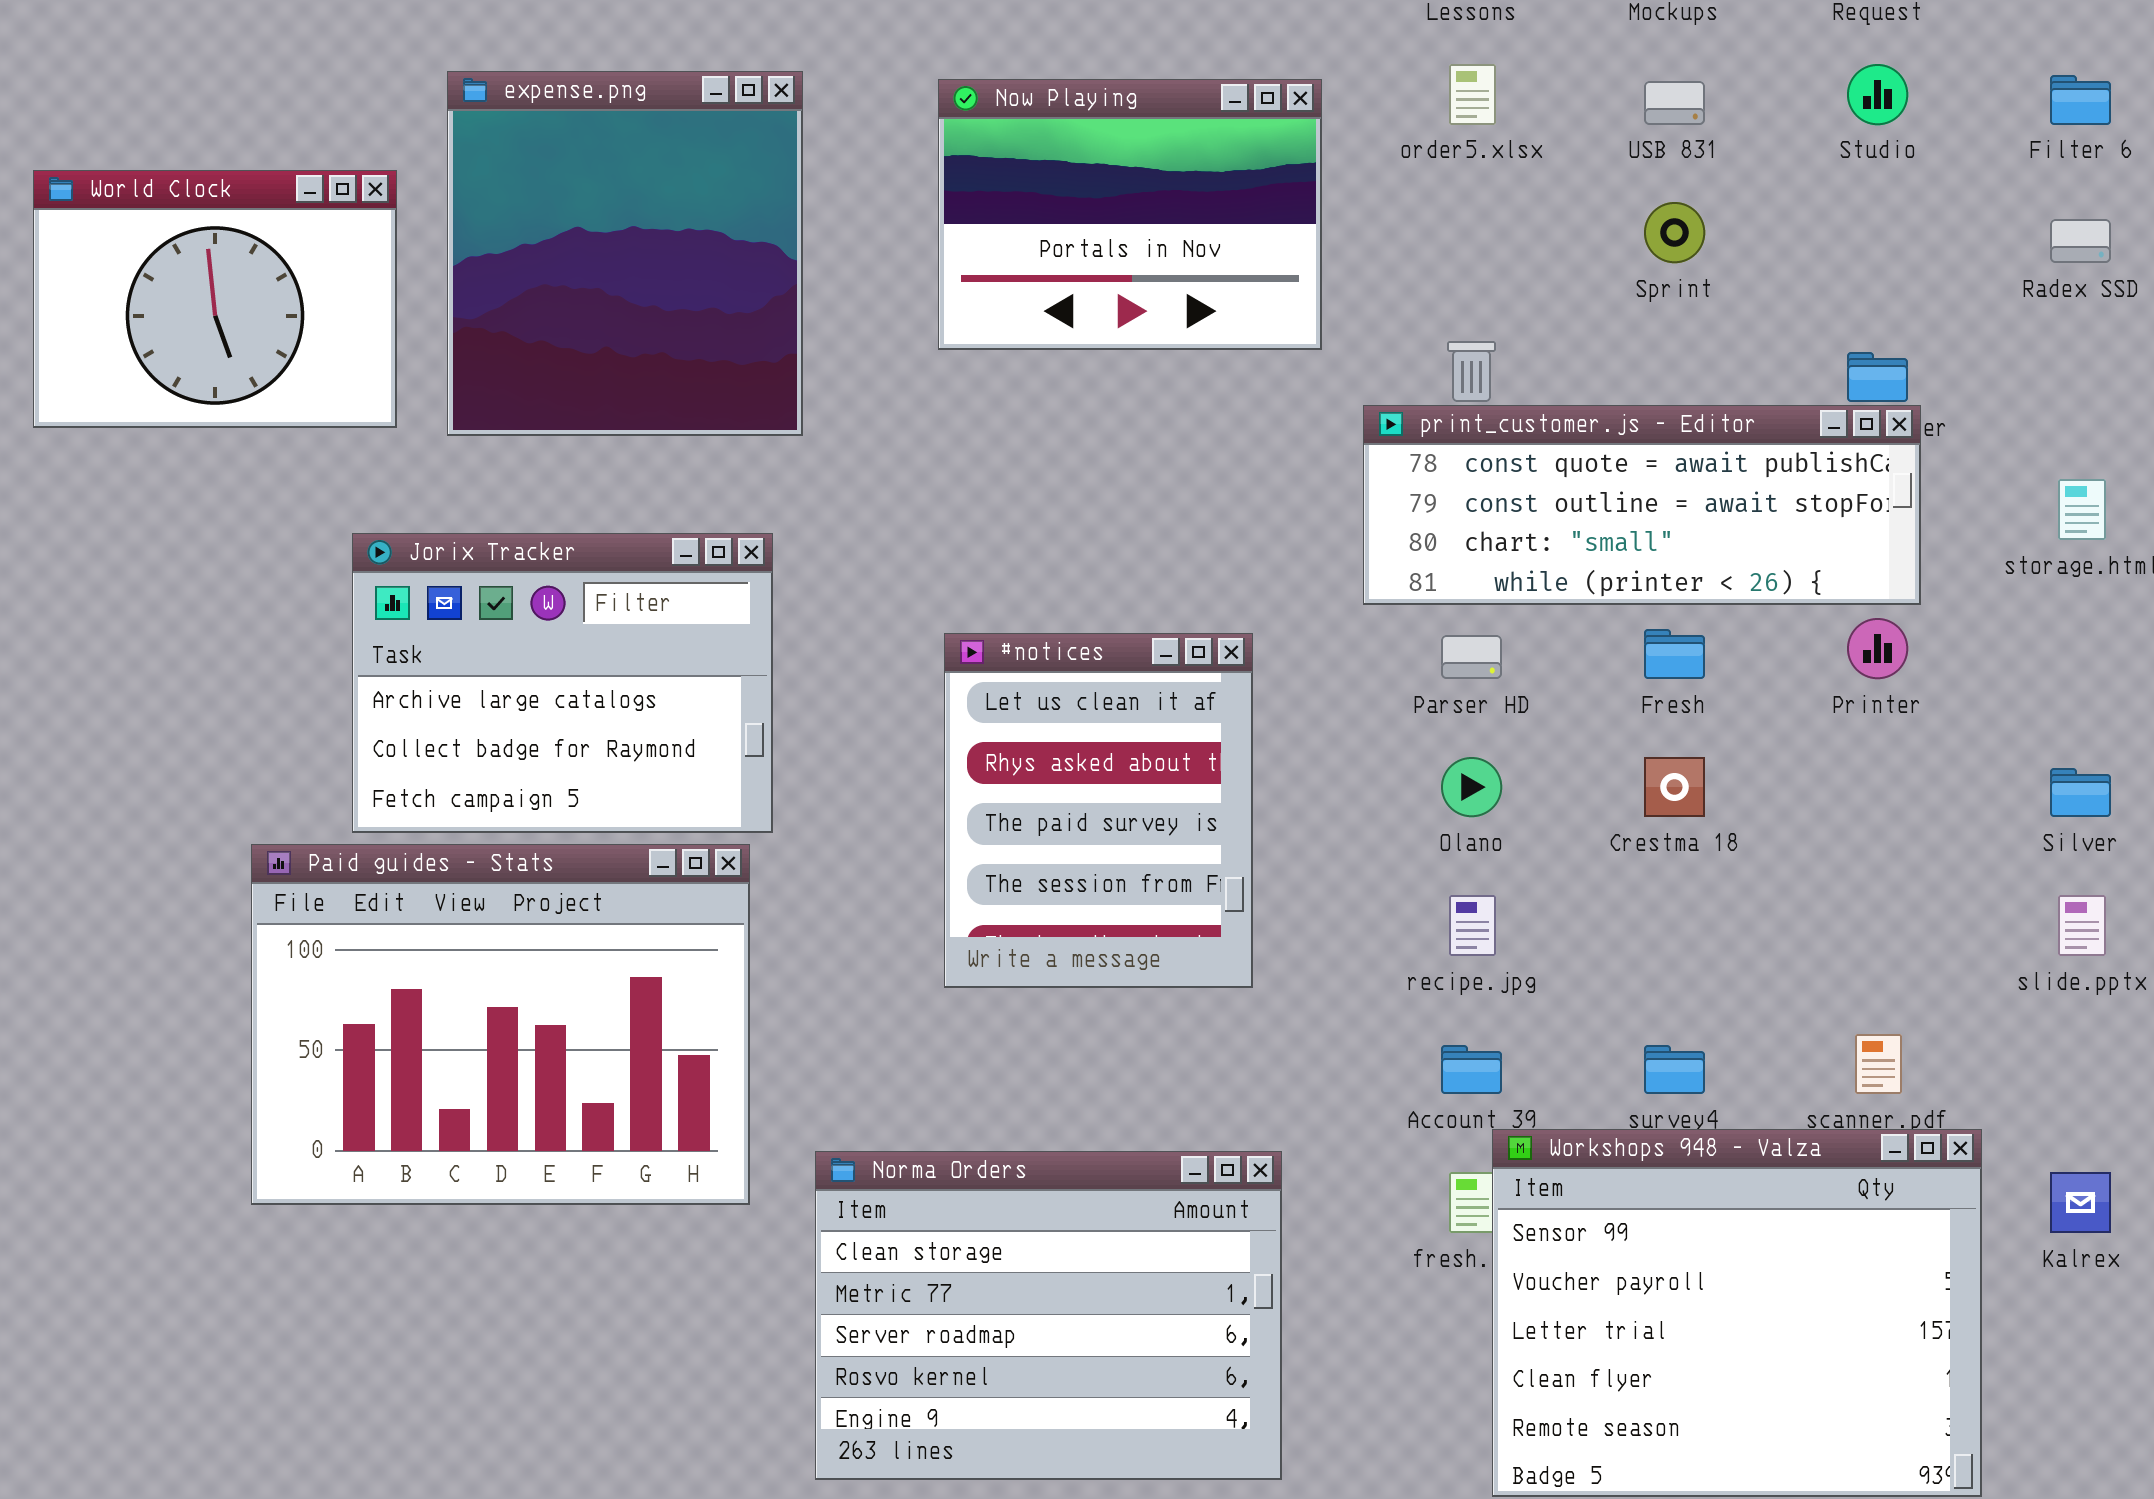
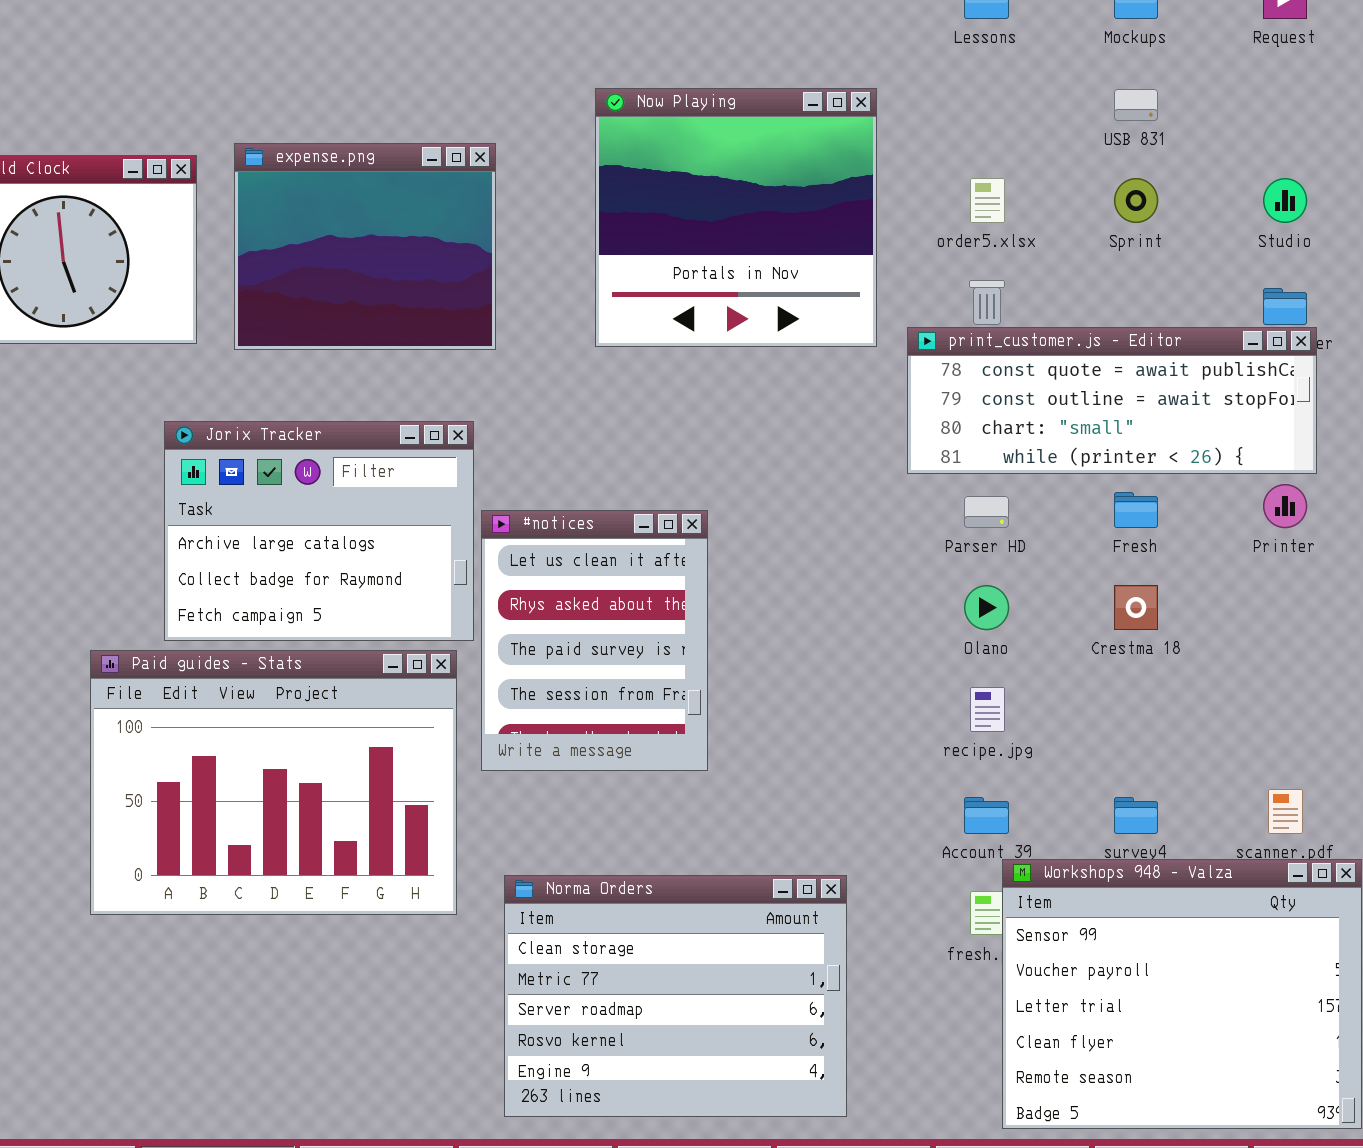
order5.xlsx: [1449,64,1496,125] -> [970,178,1005,223], moved
Studio: [1847,64,1908,125] -> [1263,178,1307,223], moved
expense.png: [447,71,803,436] -> [234,143,496,350], resized
Now Playing: [938,79,1322,350] -> [595,88,877,347], resized
#notices: [944,633,1253,988] -> [481,510,708,771], moved

